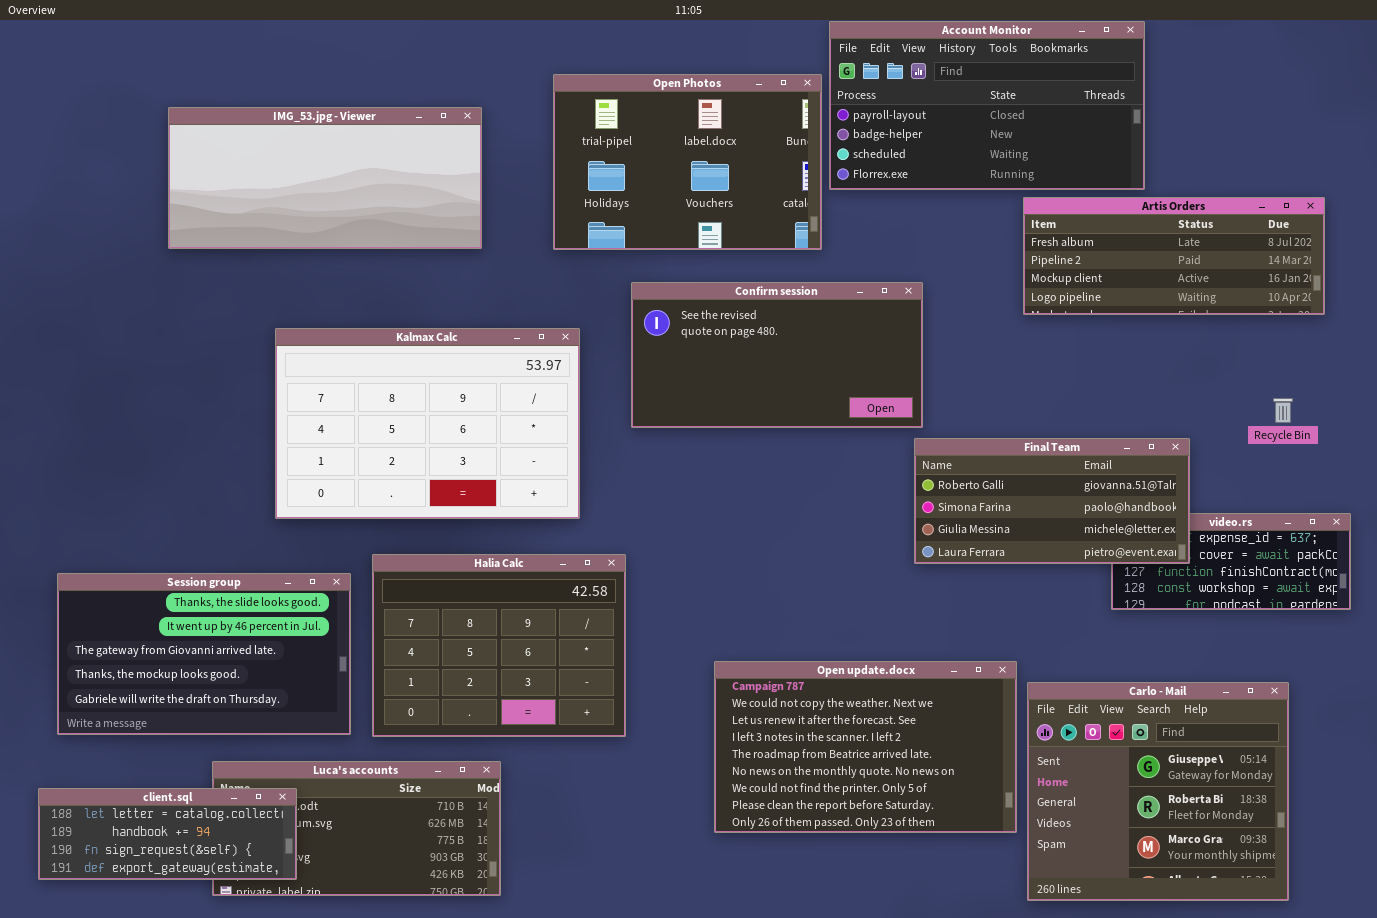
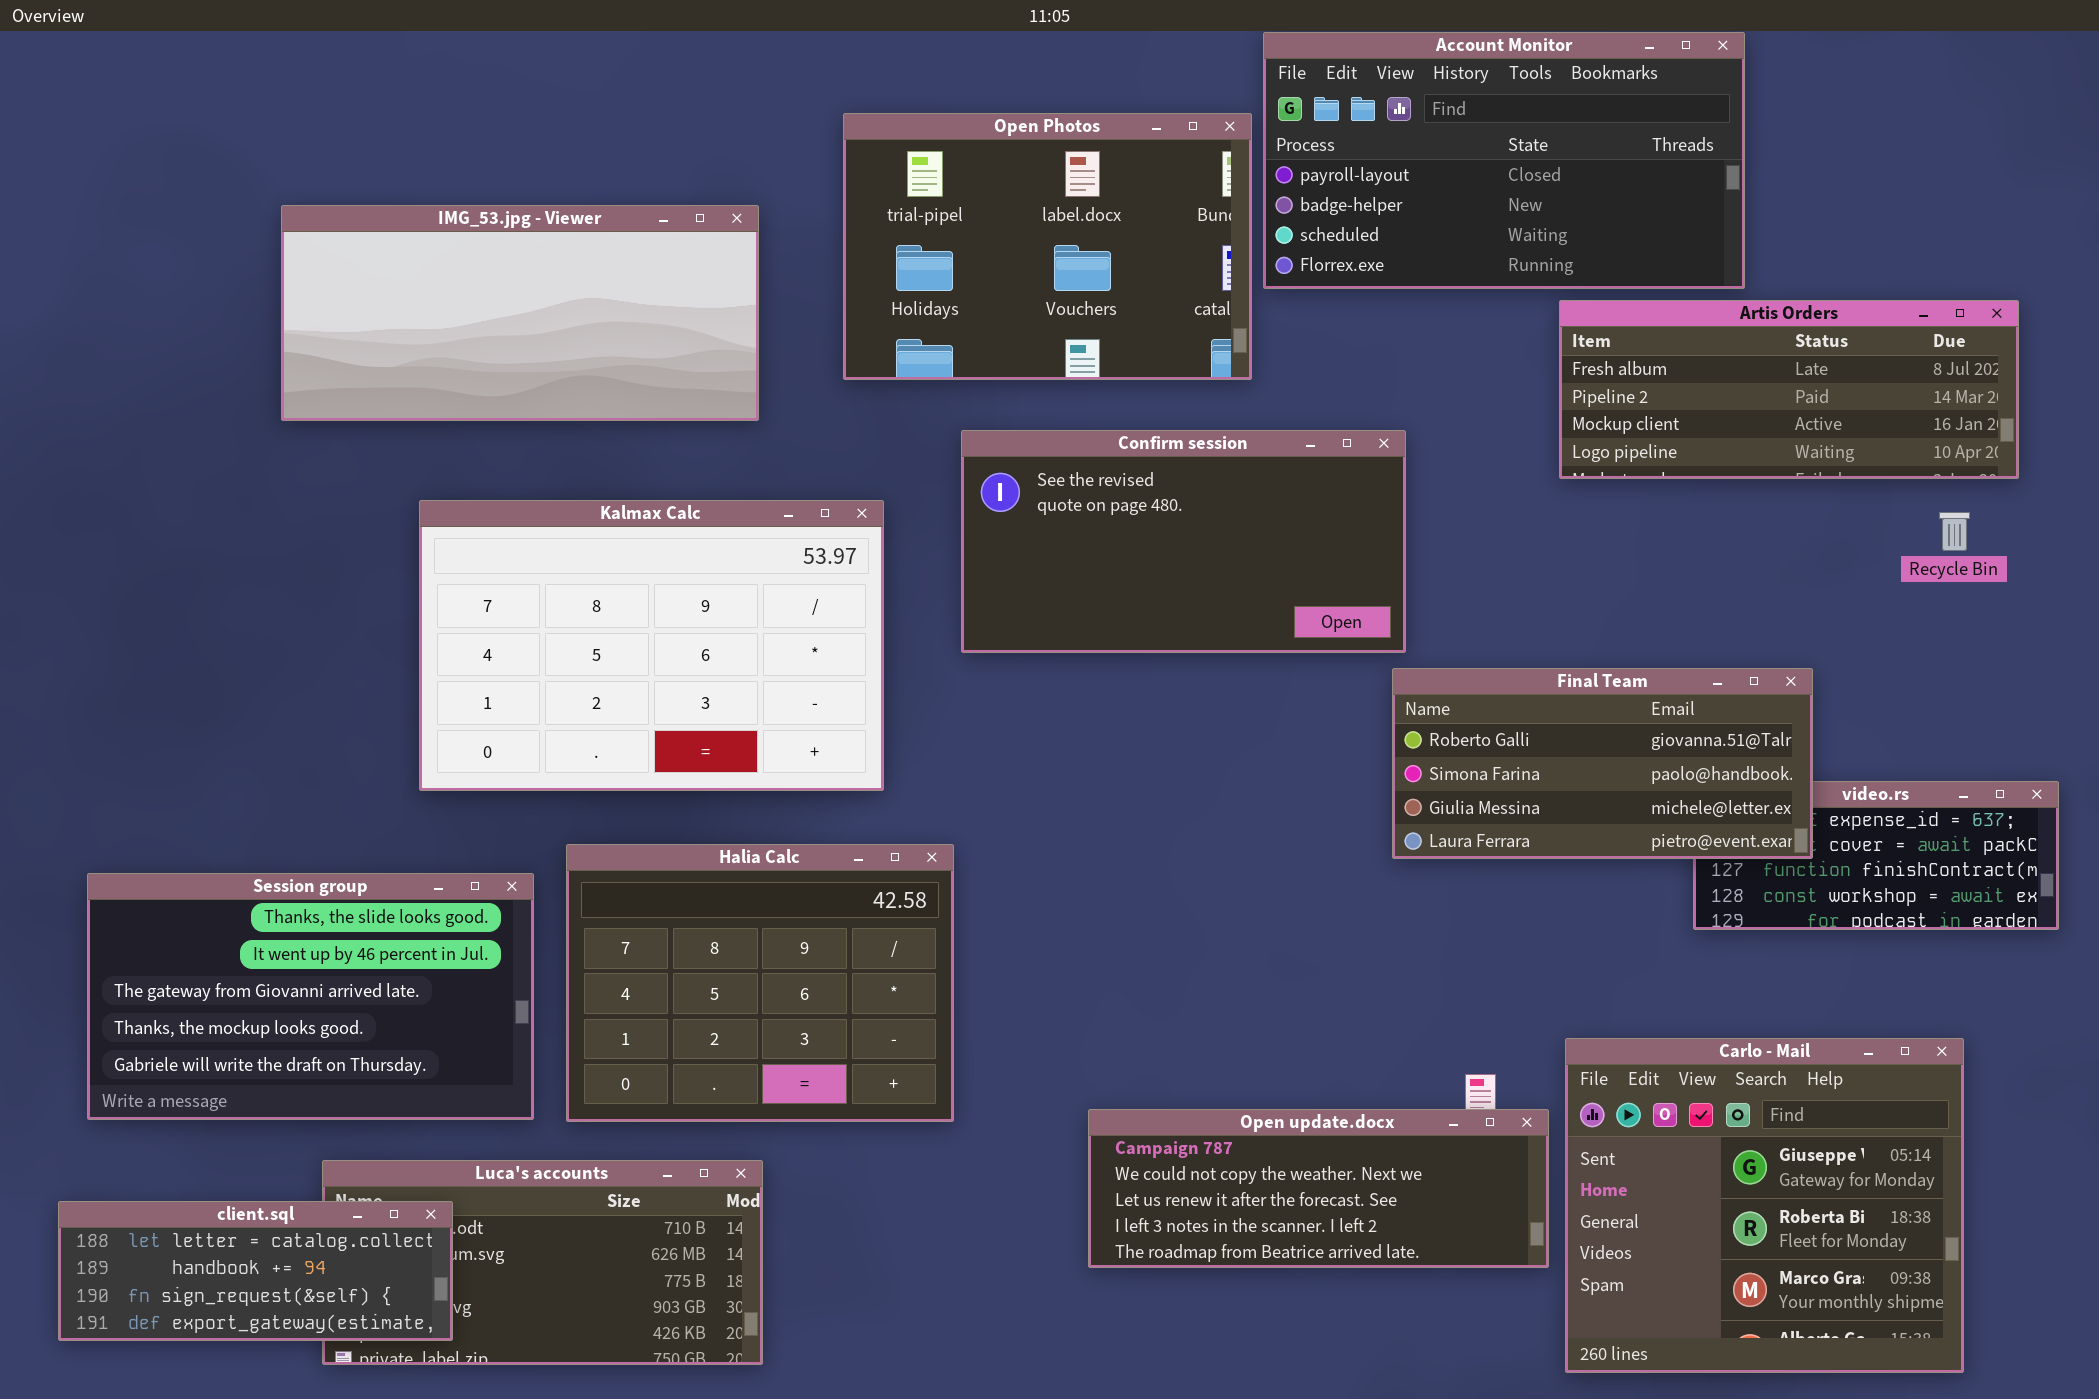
IMG_53.jpg - Viewer: [168,107,482,249] -> [281,205,759,421], moved
Recycle Bin: [1273,398,1293,423] -> [1939,512,1970,551], moved
Open update.docx: [714,661,1017,833] -> [1088,1109,1549,1268], resized

